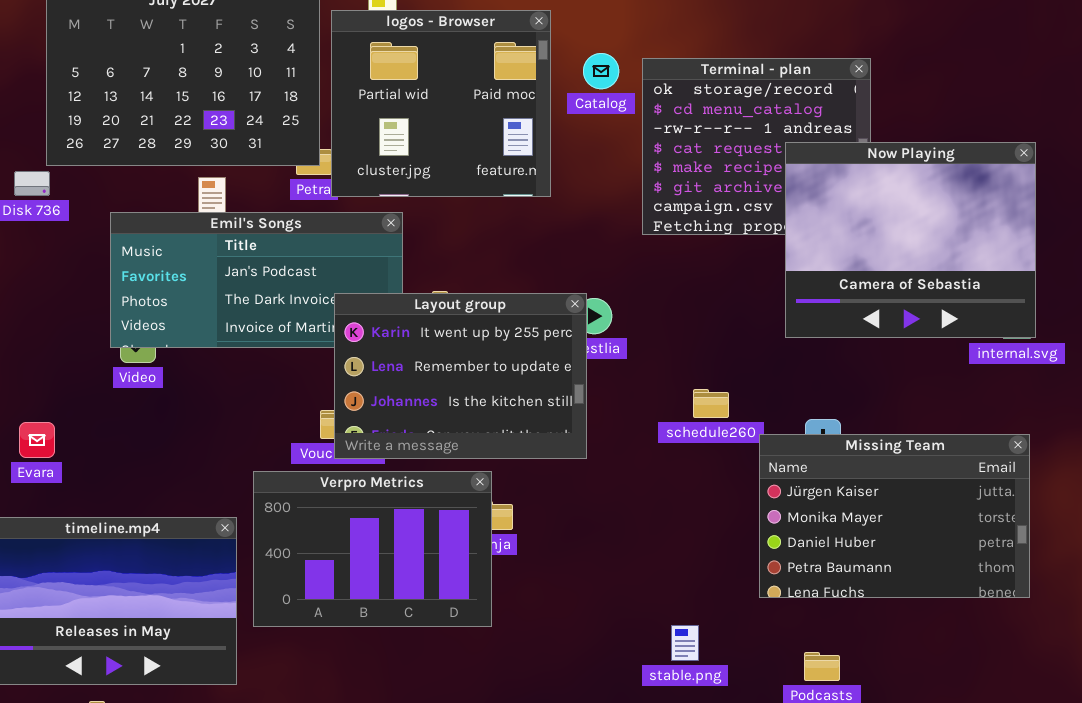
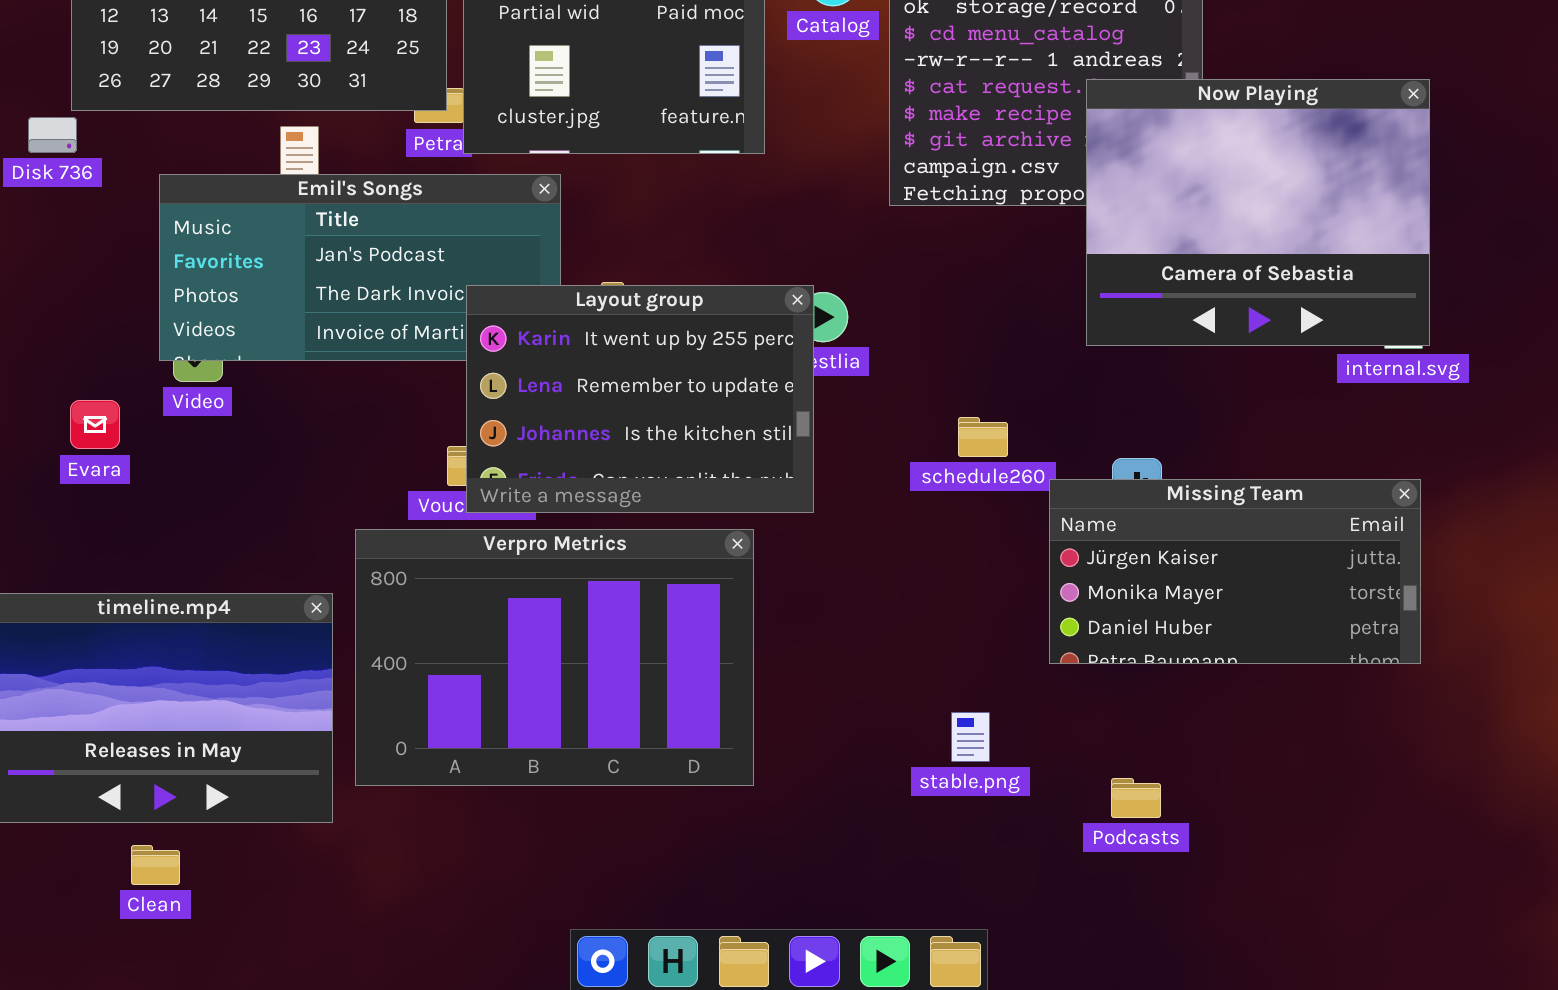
Evara: [19,422,55,458] -> [70,400,120,449], moved
Missing Team: [759,434,1030,598] -> [1049,479,1421,664], resized
Verpro Metrics: [253,471,492,627] -> [355,529,754,786], resized
stable.png: [671,625,699,661] -> [951,712,990,762], moved

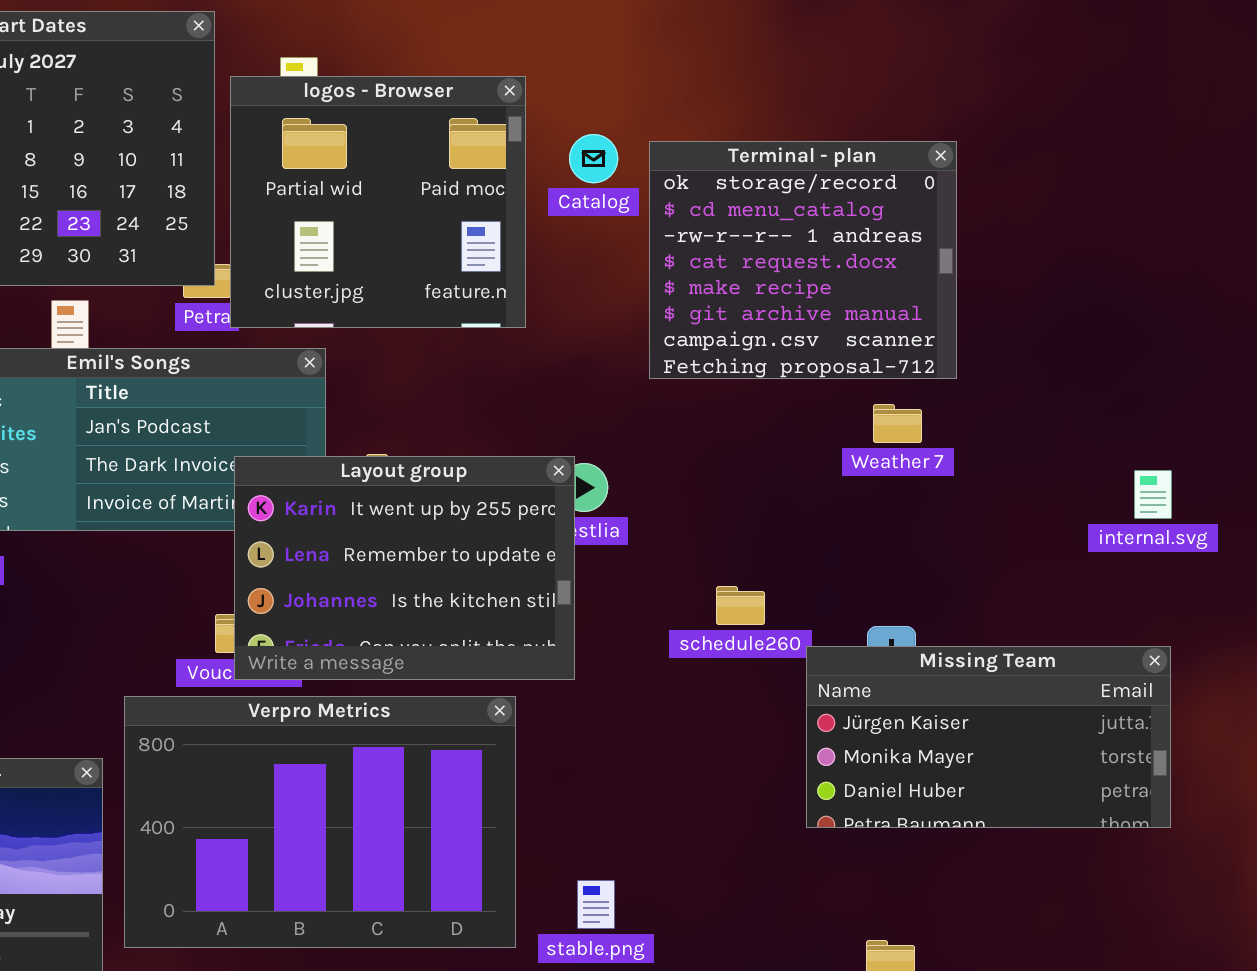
Now Playing: [1086,79,1430,346] -> none, closed
stable.png: [951,712,990,762] -> [577,880,615,929], moved

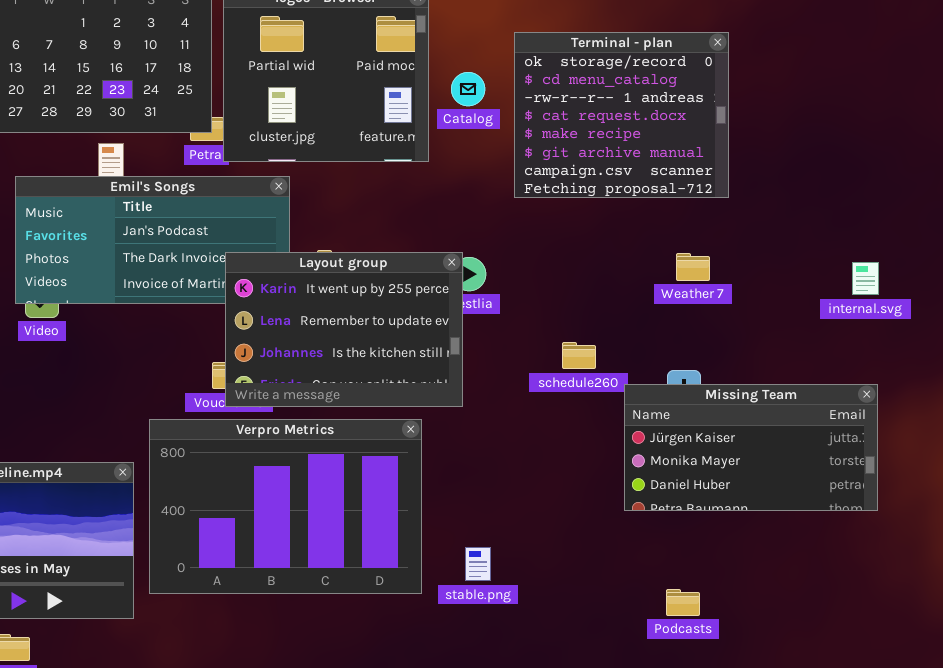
Catalog: [569,134,618,183] -> [451,72,485,106], moved
Weather 7: [873,404,922,443] -> [676,253,710,281], moved

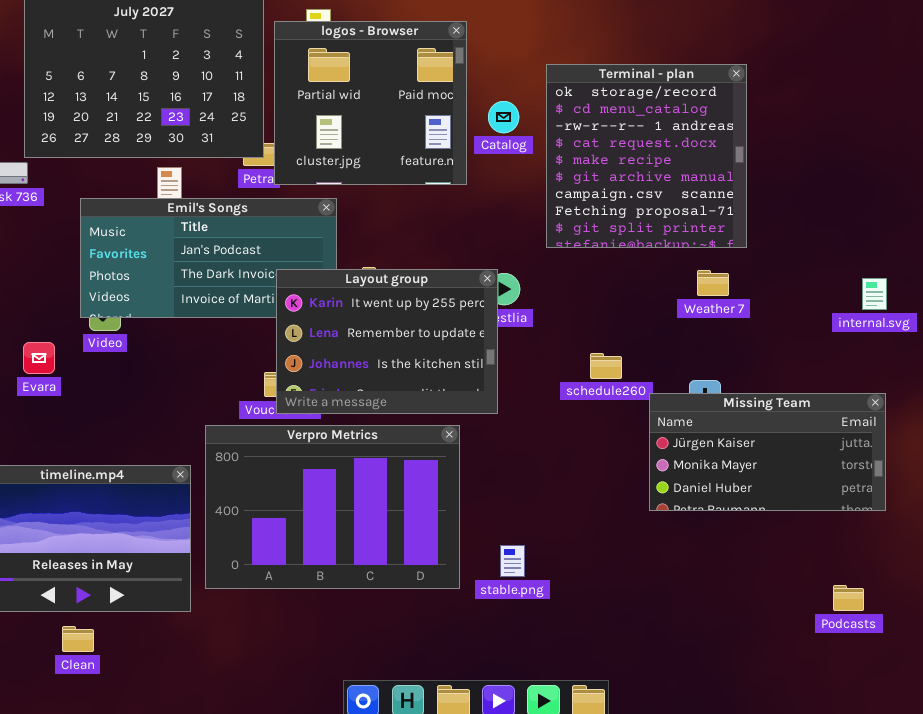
Terminal - plan: [514,32,729,198] -> [546,64,747,248], resized
Podcasts: [666,589,700,616] -> [833,585,864,611], moved

